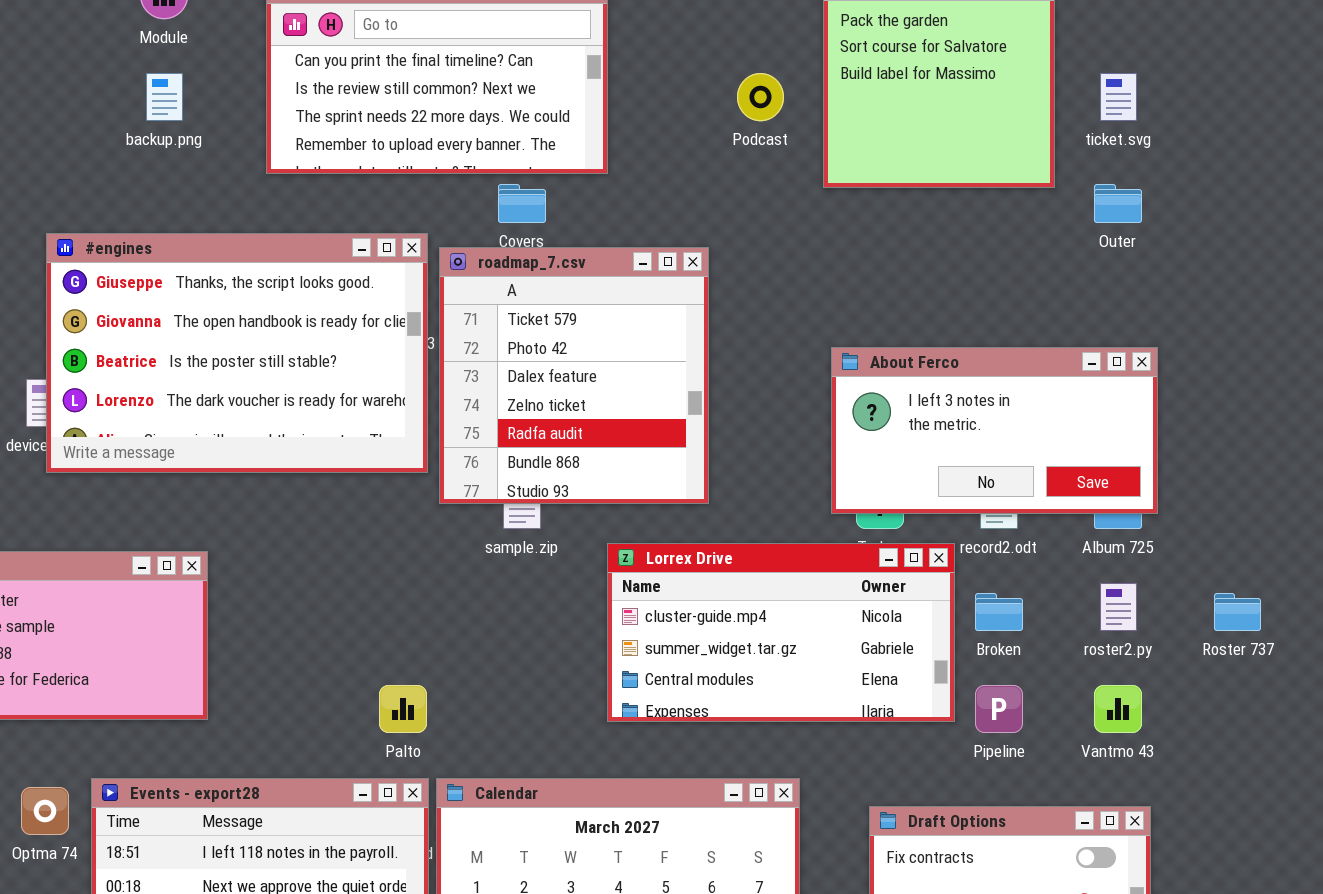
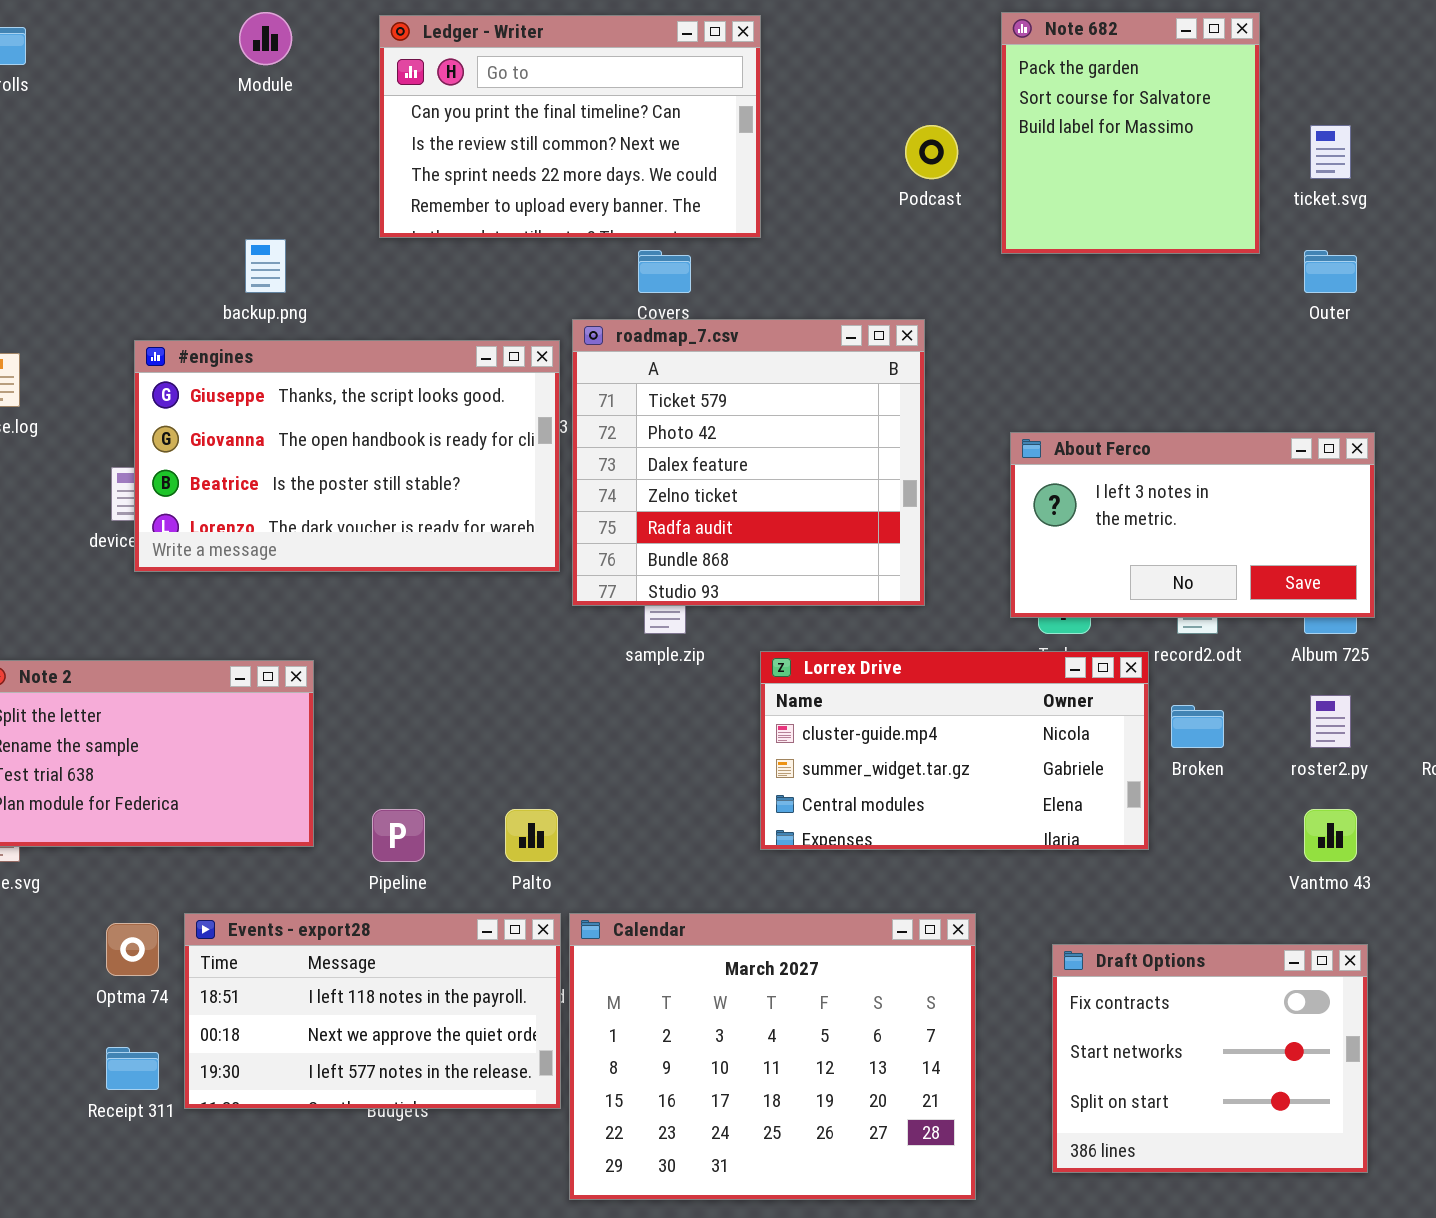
backup.png: [146,73,183,121] -> [245,239,286,293], moved
#engines: [46,233,428,473] -> [134,340,560,572], resized
roadmap_7.csv: [439,247,709,504] -> [572,319,925,606], resized
Pipeline: [975,685,1023,733] -> [372,809,425,862], moved

